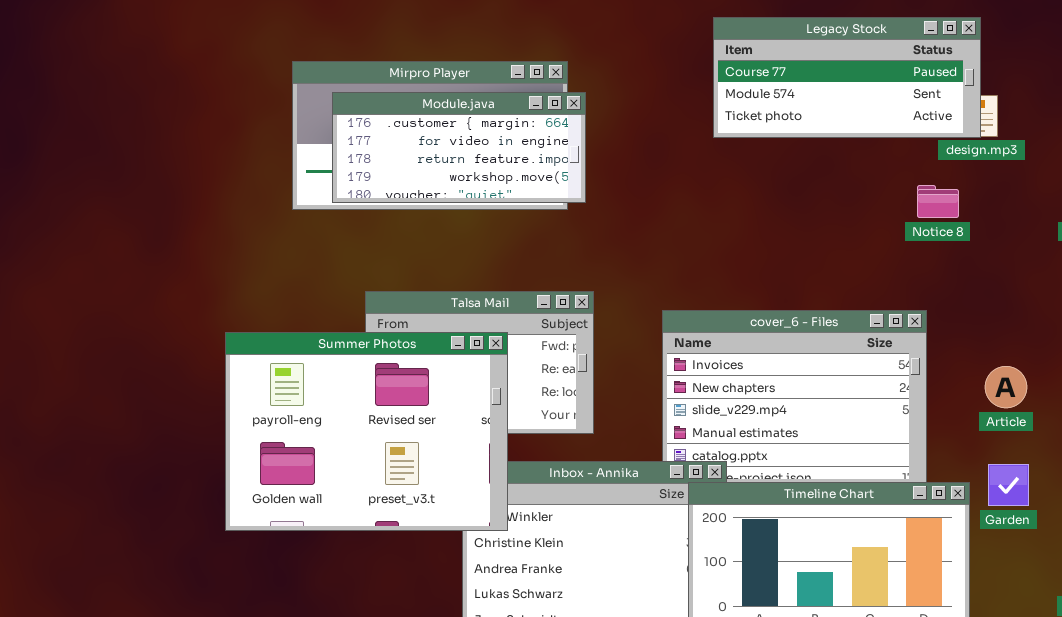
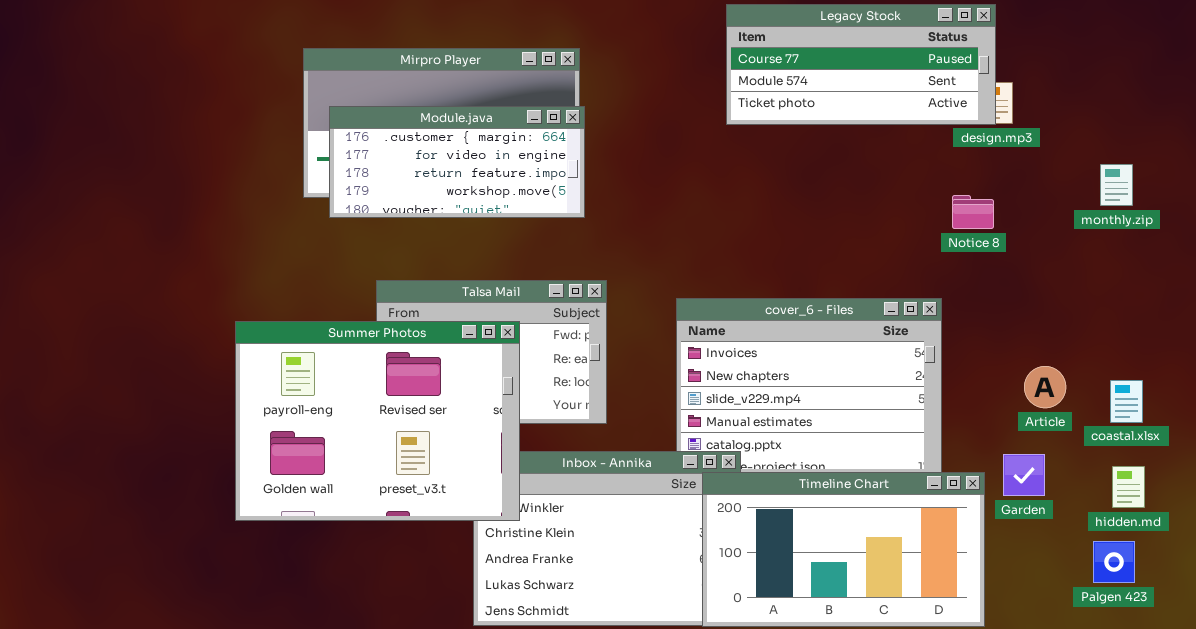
Module.java: [332,92,586,203] -> [329,106,585,218], moved
Notice 8: [917,185,959,218] -> [952,195,994,229], moved
Article: [985,366,1027,408] -> [1024,366,1066,408], moved

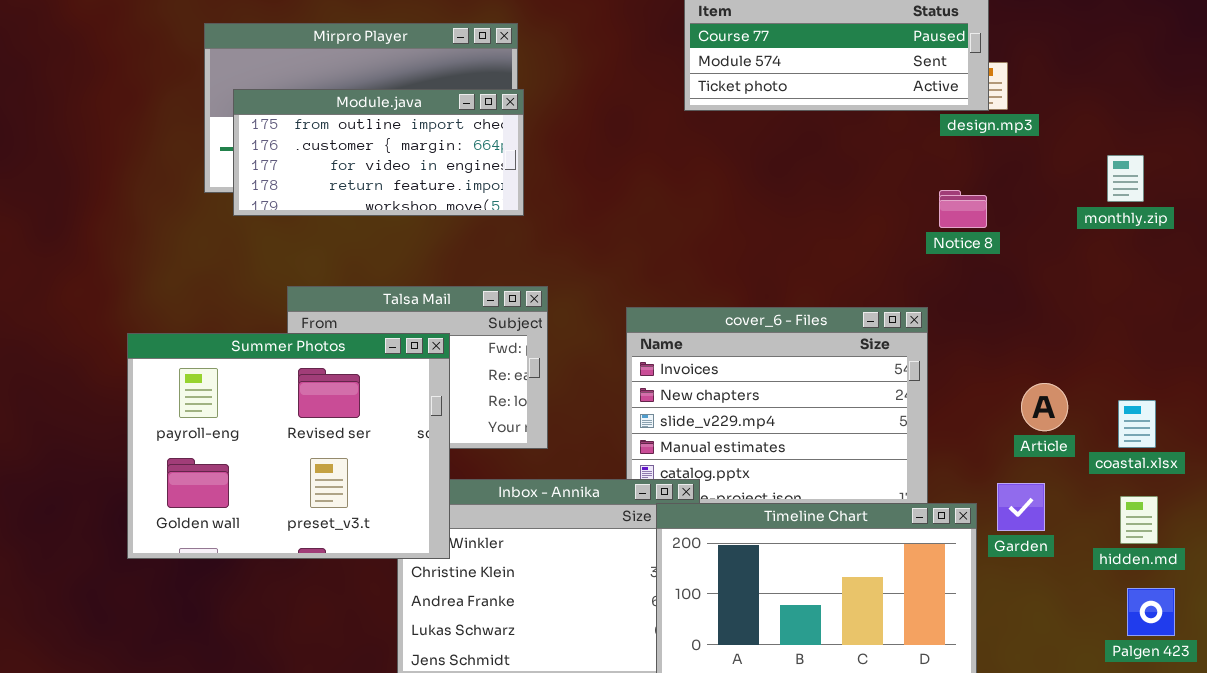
Module.java: [329,106,585,218] -> [233,89,524,216], scrolled up 1 row
Palgen 423: [1093,541,1135,583] -> [1127,588,1175,636], moved

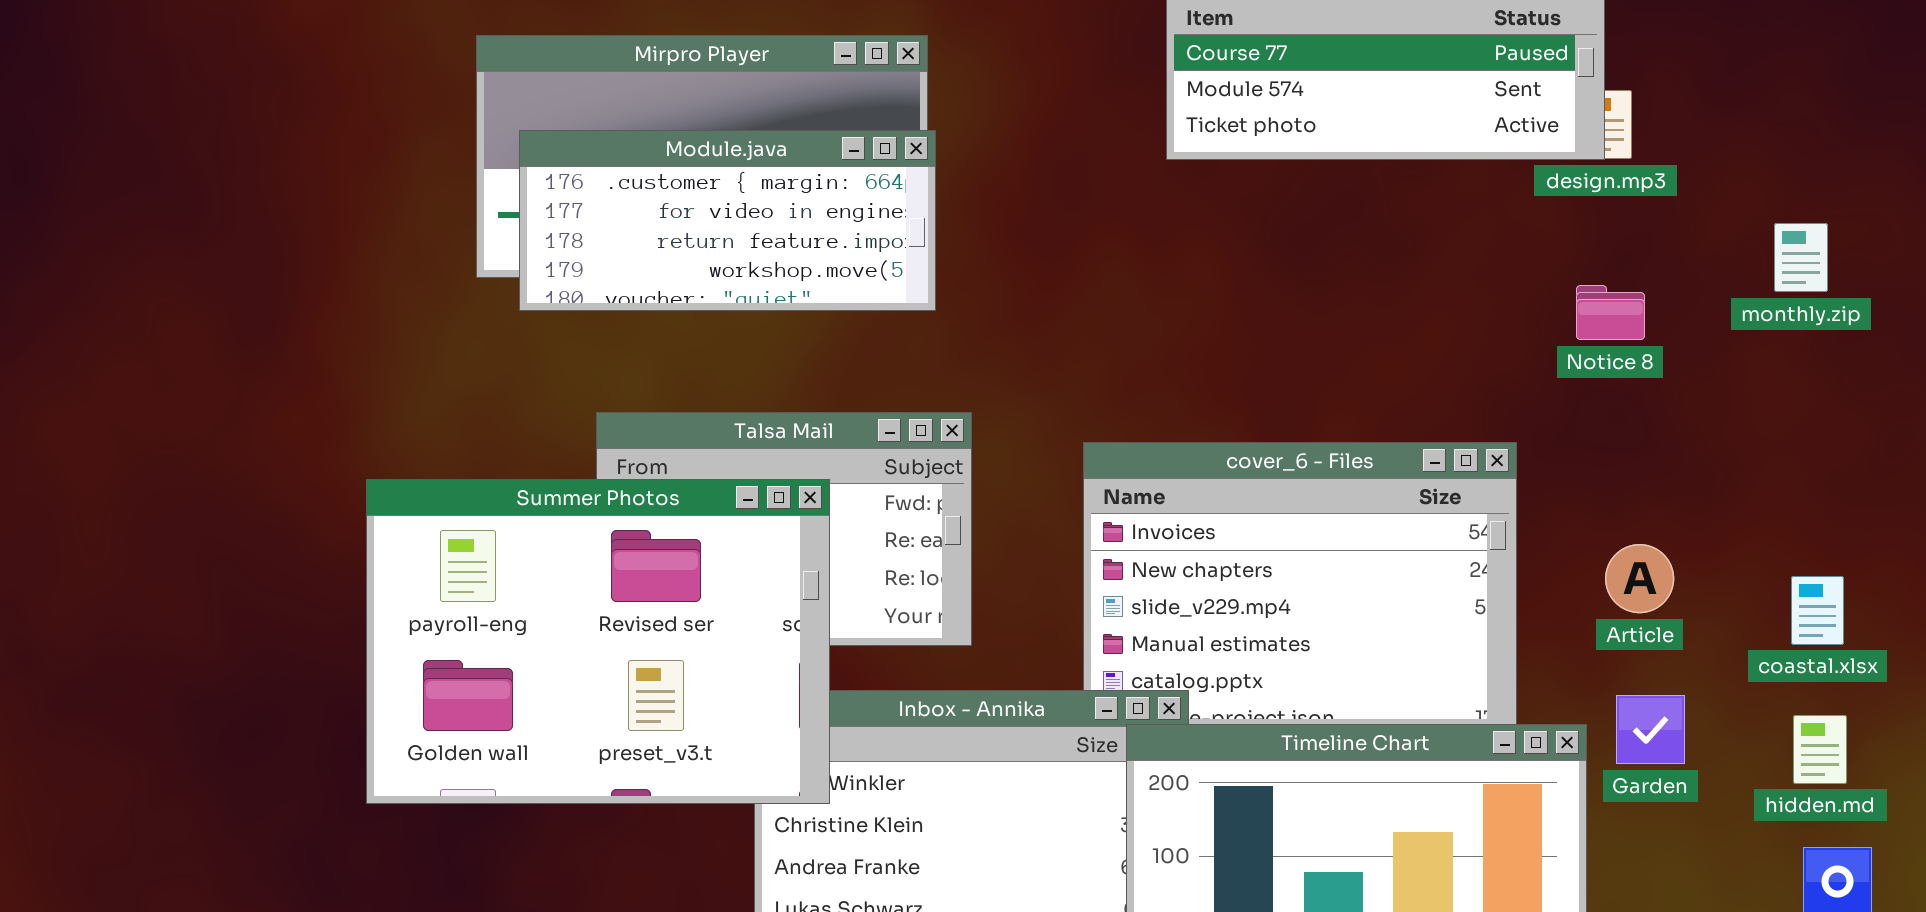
Module.java: [233,89,524,216] -> [519,130,936,311], scrolled down 1 row
Notice 8: [939,190,987,228] -> [1576,285,1645,340], moved
Article: [1021,383,1068,431] -> [1605,544,1674,613], moved

